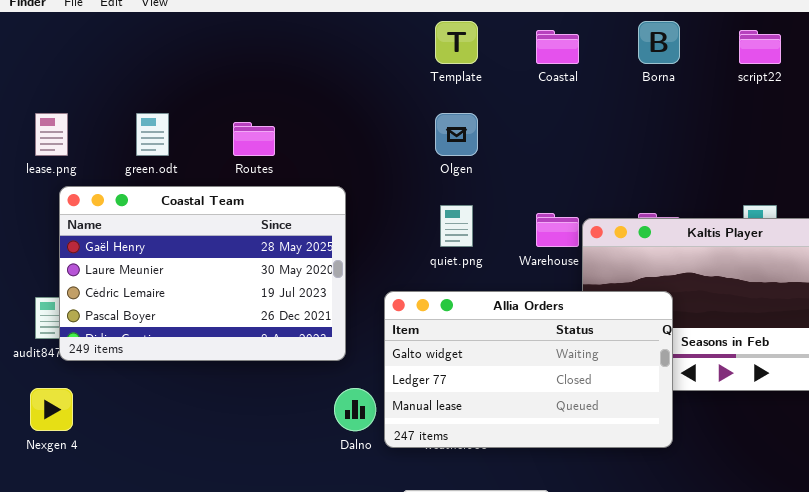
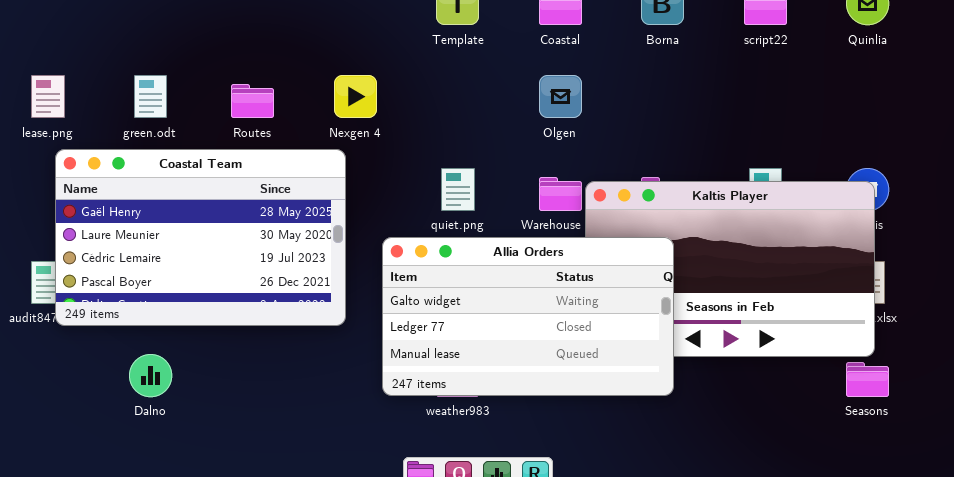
Olgen: [435,113,478,156] -> [539,75,582,118], moved
Allia Orders: [384,291,673,448] -> [382,237,674,396], moved
Nexgen 4: [30,388,73,431] -> [334,75,377,118], moved
Dalno: [334,388,376,431] -> [129,354,172,397], moved

